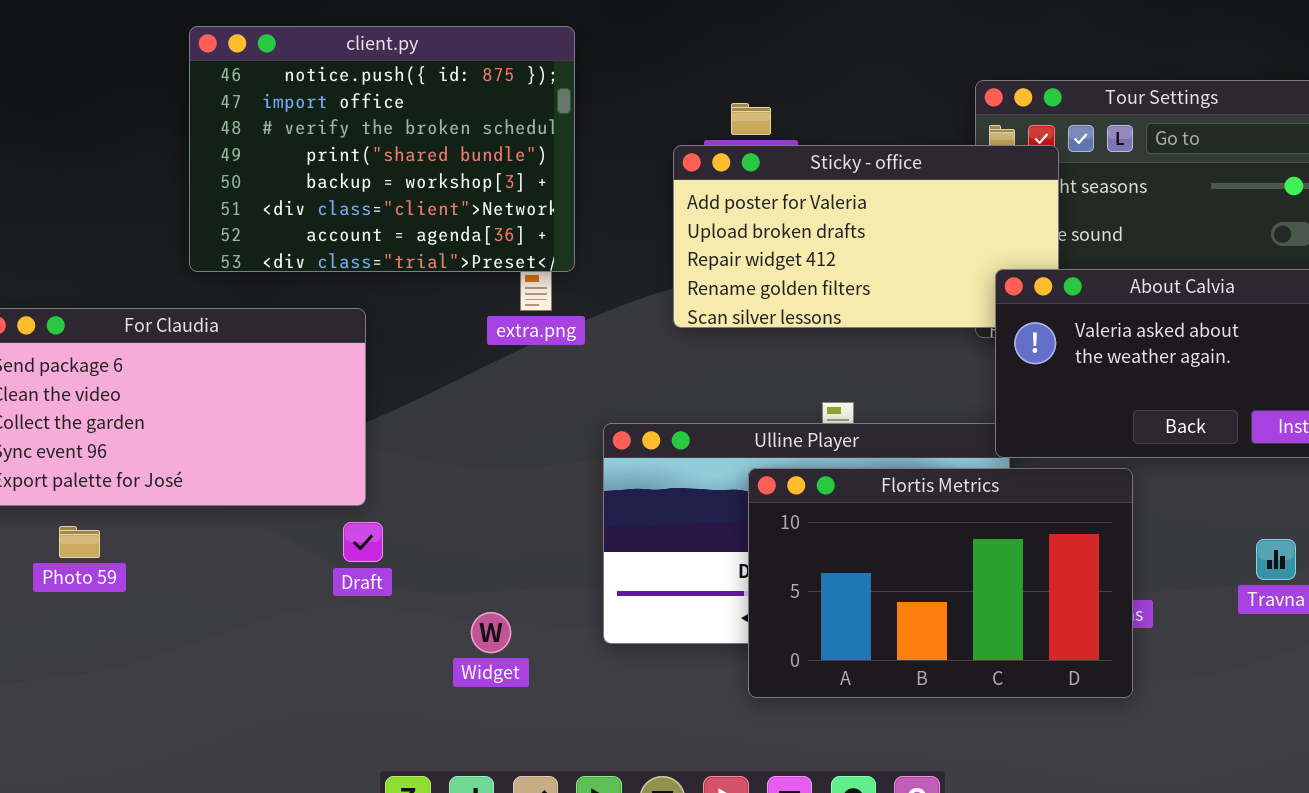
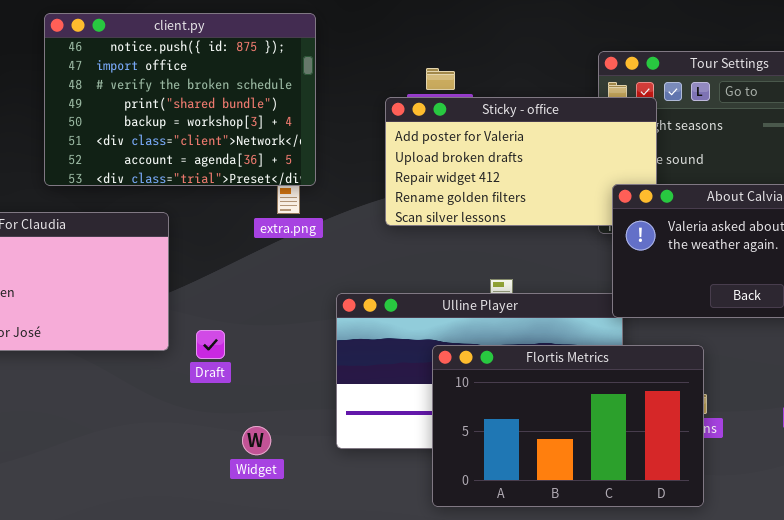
Flortis Metrics: [748,468,1133,698] -> [432,345,704,507], moved
Draft: [343,522,383,562] -> [196,330,225,359], moved

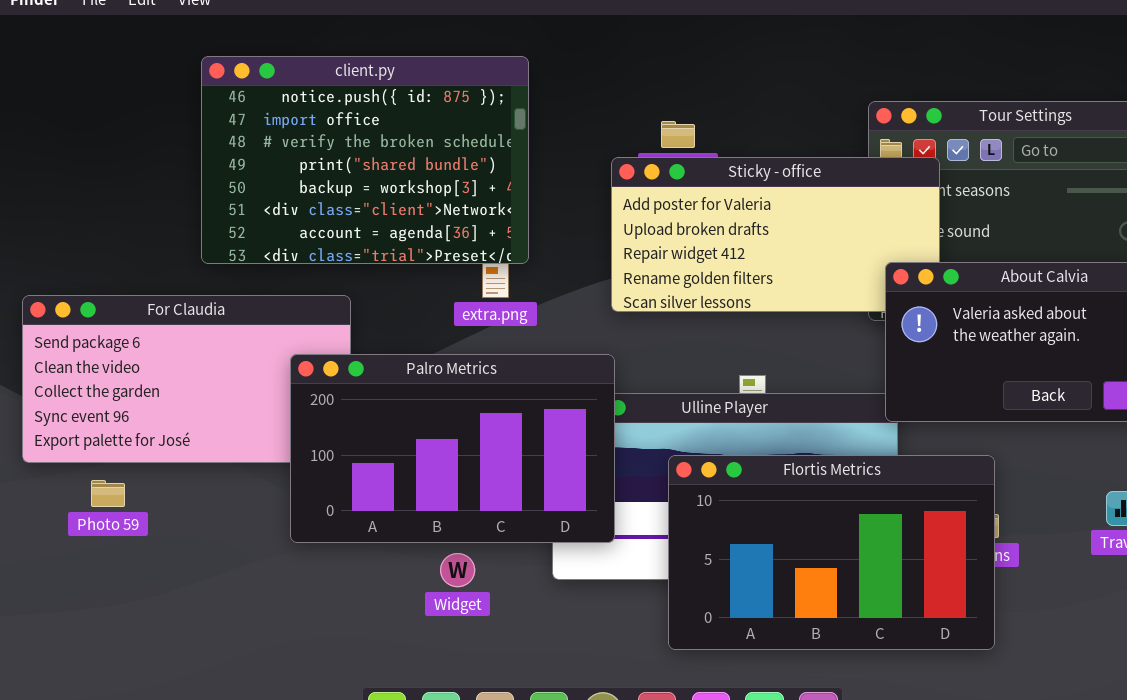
Palro Metrics: none -> [290,354,615,543], opened

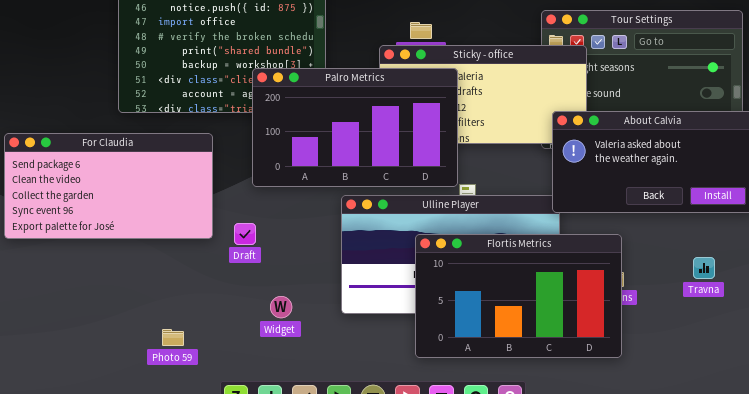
Palro Metrics: [290,354,615,543] -> [252,68,458,187], moved
Photo 59: [91,480,125,507] -> [162,329,184,346], moved

